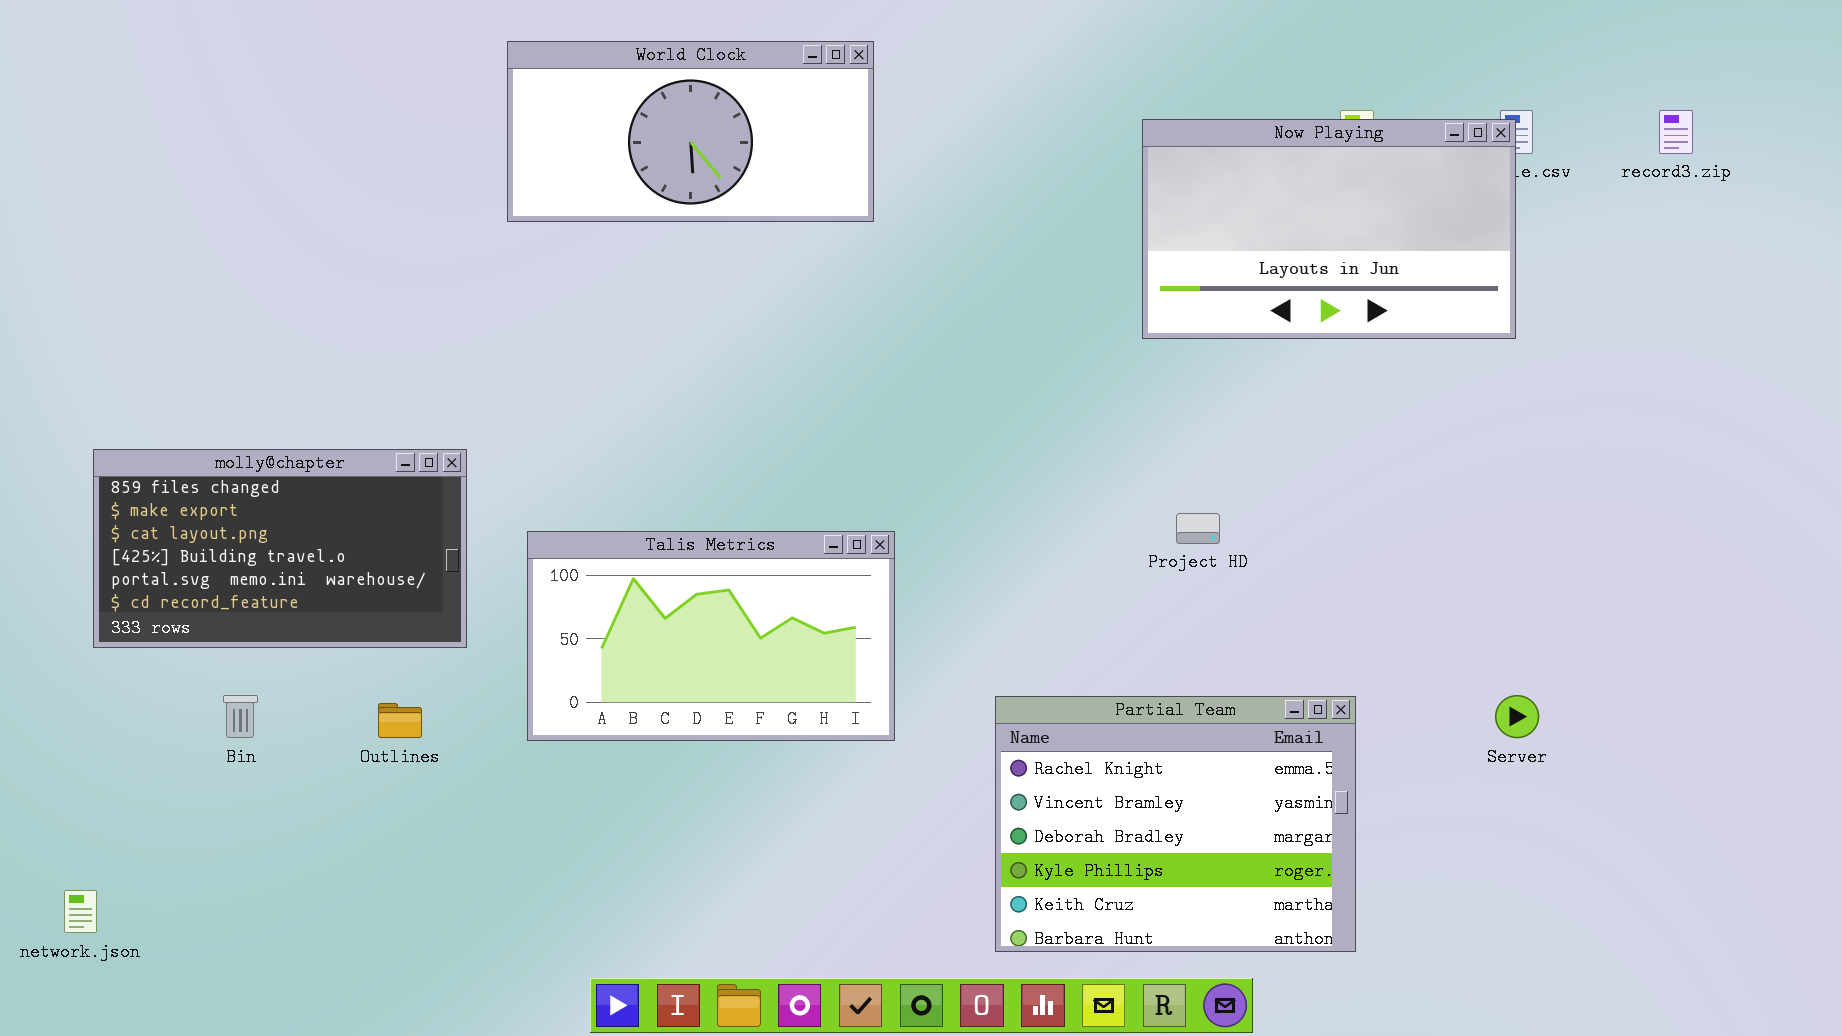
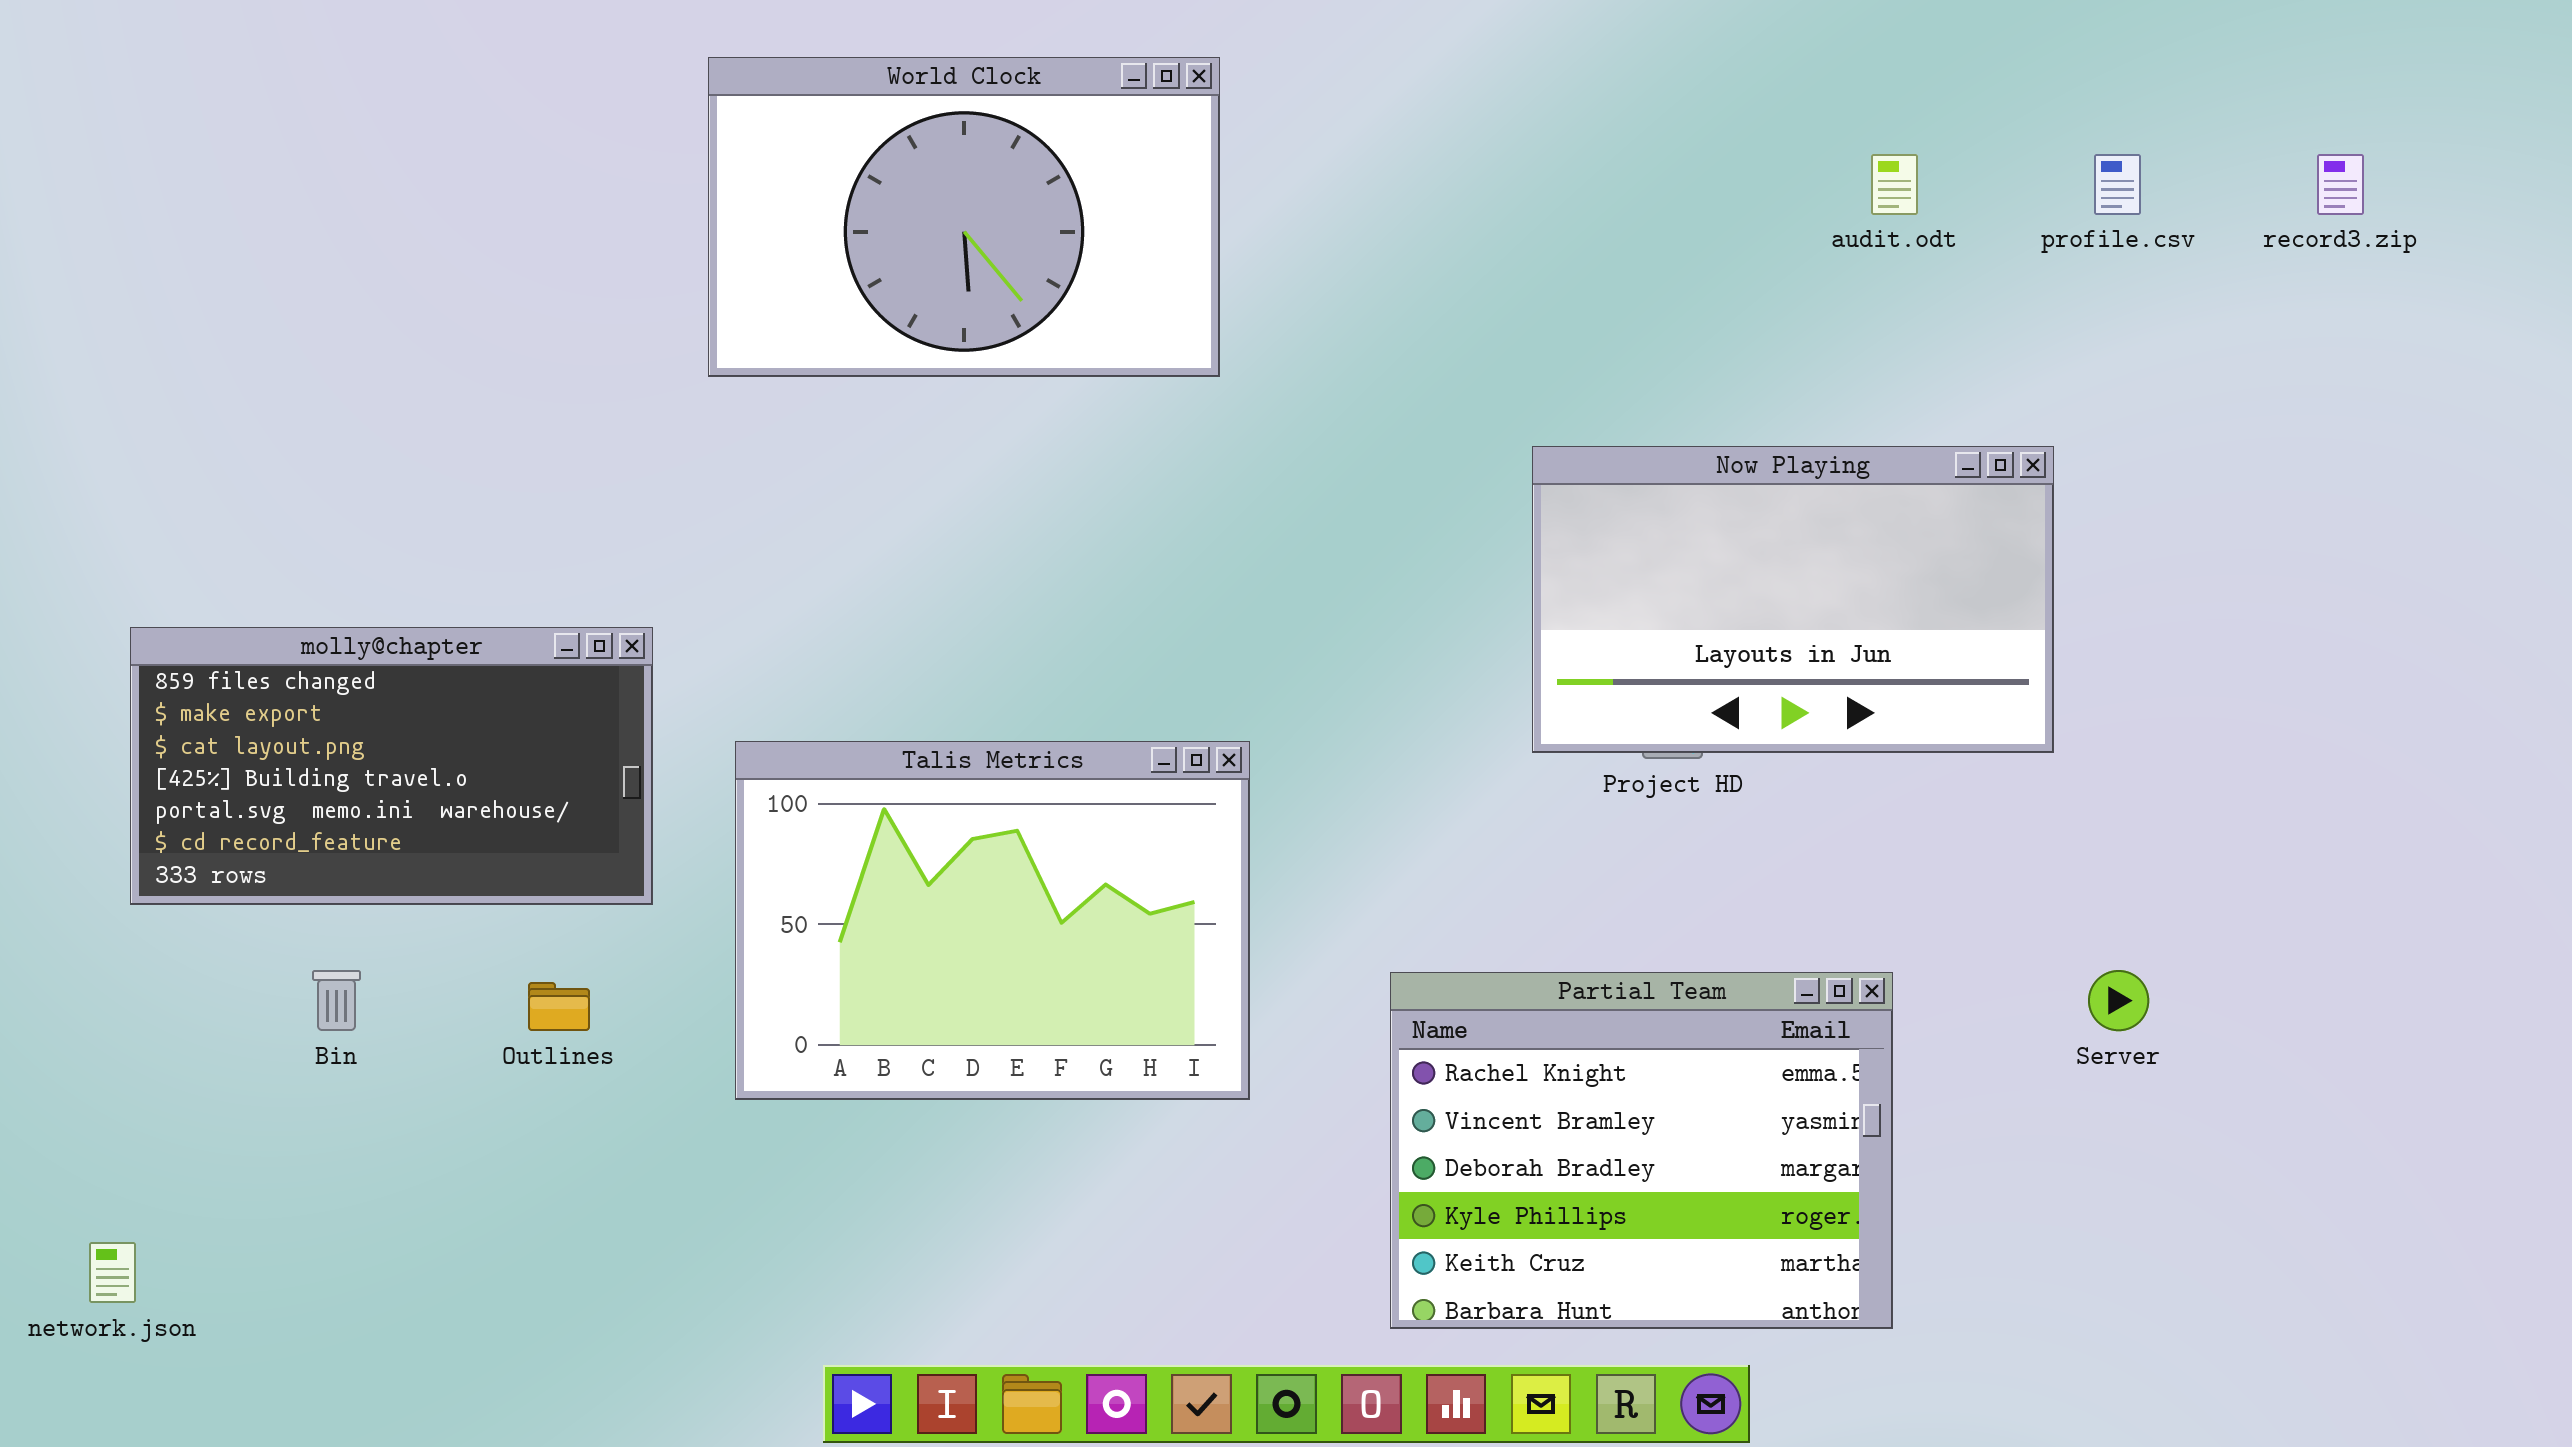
World Clock: [507,41,874,222] -> [708,57,1220,377], resized
Now Playing: [1142,119,1516,339] -> [1532,446,2054,753], moved
Talis Metrics: [527,531,895,741] -> [735,741,1250,1100], resized

